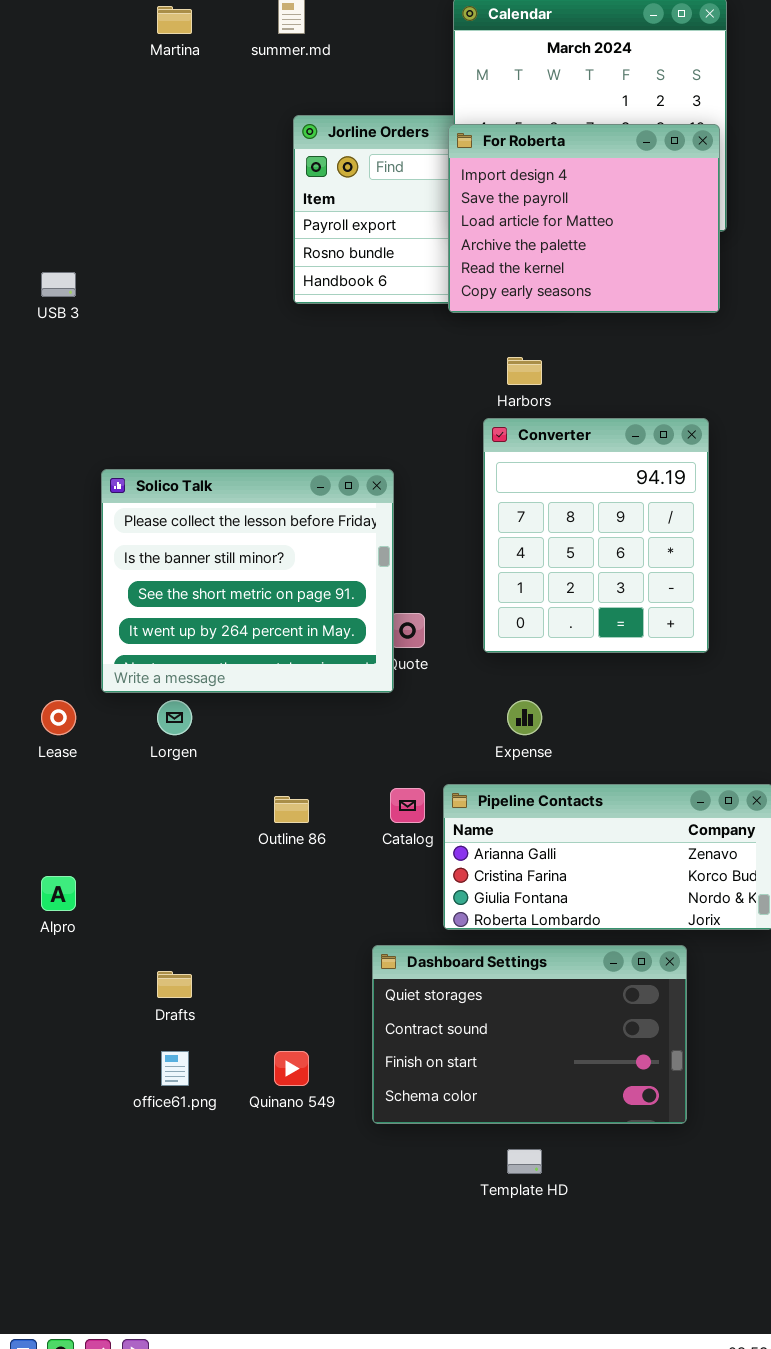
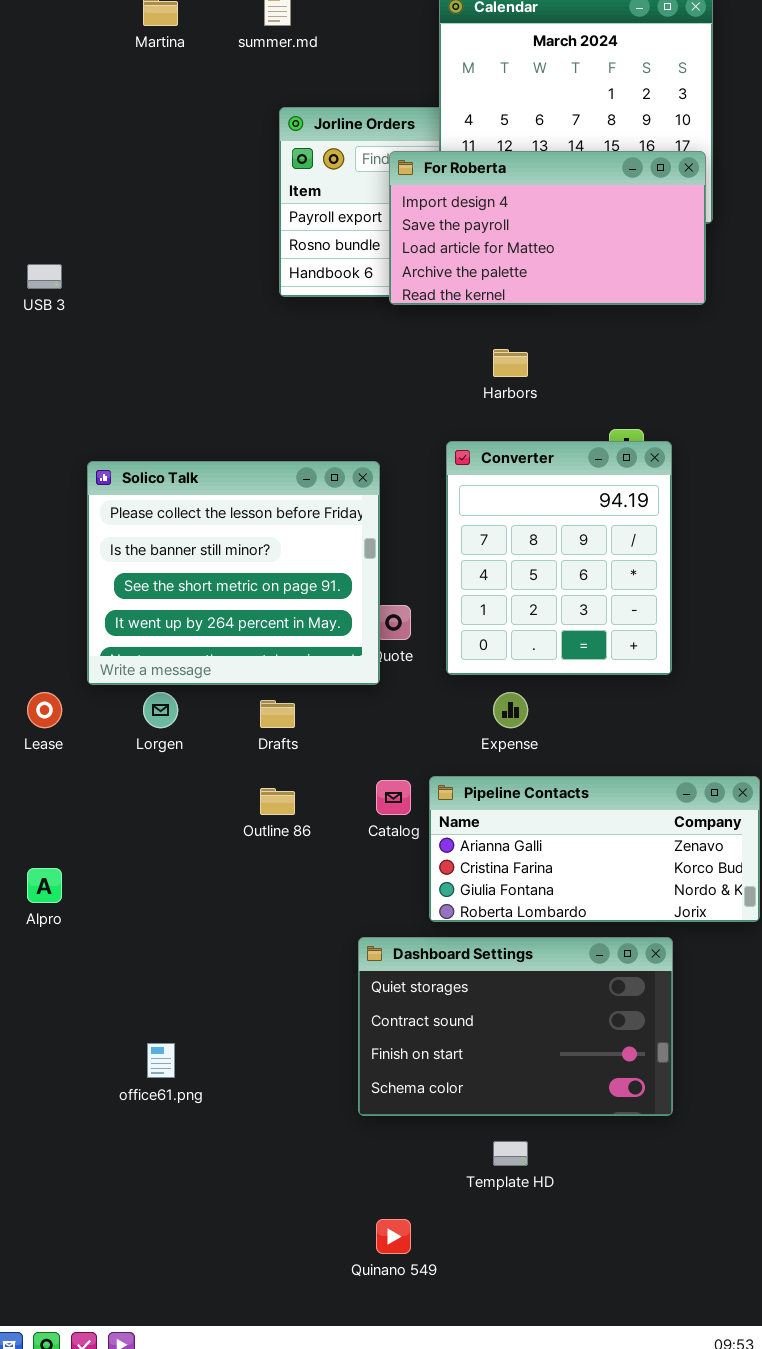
For Roberta: [448,124,720,313] -> [389,151,706,305], resized
Converter: [483,418,709,653] -> [446,441,672,675], moved
Drafts: [157,971,192,998] -> [260,700,295,728], moved
Quinano 549: [274,1051,309,1086] -> [376,1219,411,1254], moved

